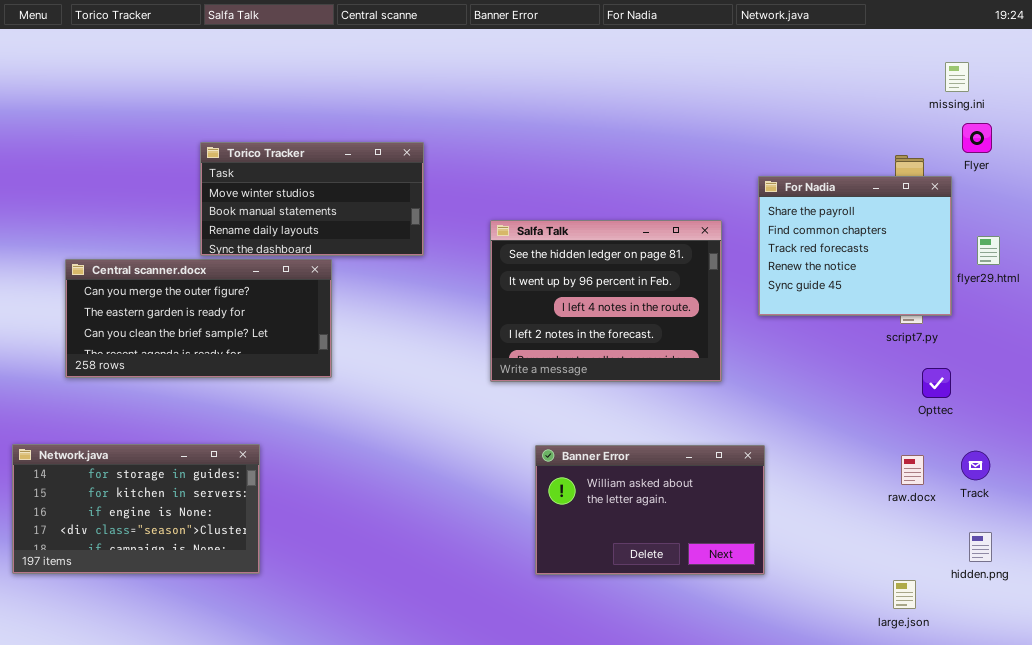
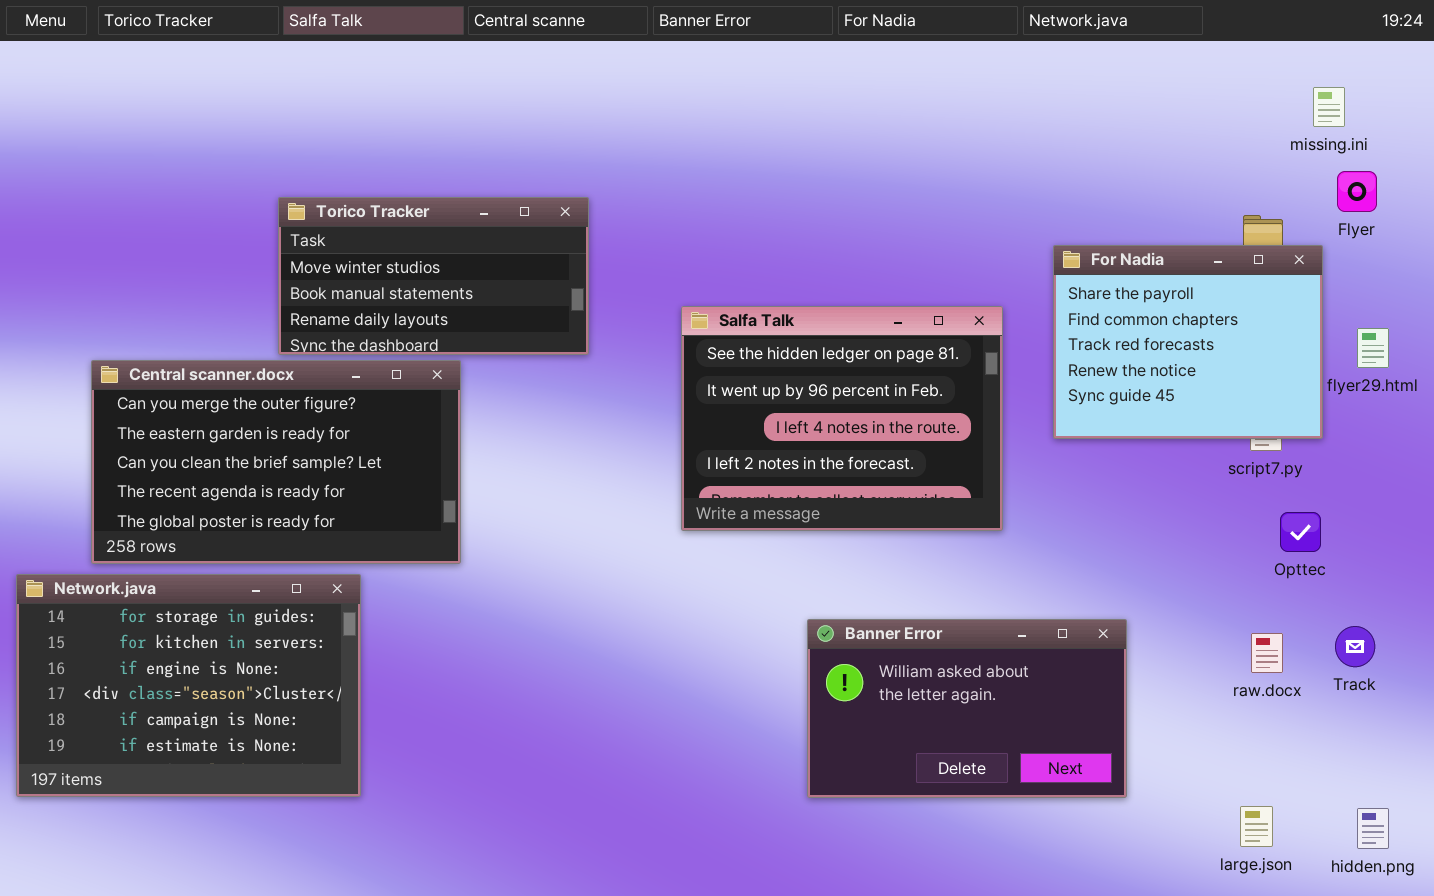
Central scanner.docx: [65,259,332,378] -> [91,360,461,564], resized
Network.java: [12,444,260,574] -> [16,574,361,797], resized
Banner Error: [535,445,765,575] -> [807,619,1127,798], moved
hidden.png: [969,532,992,562] -> [1357,808,1389,849], moved

